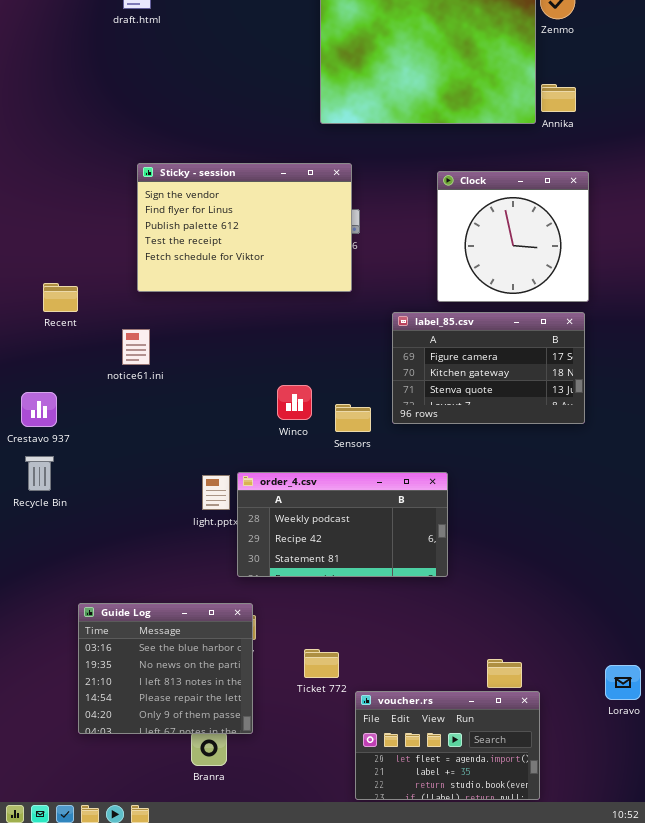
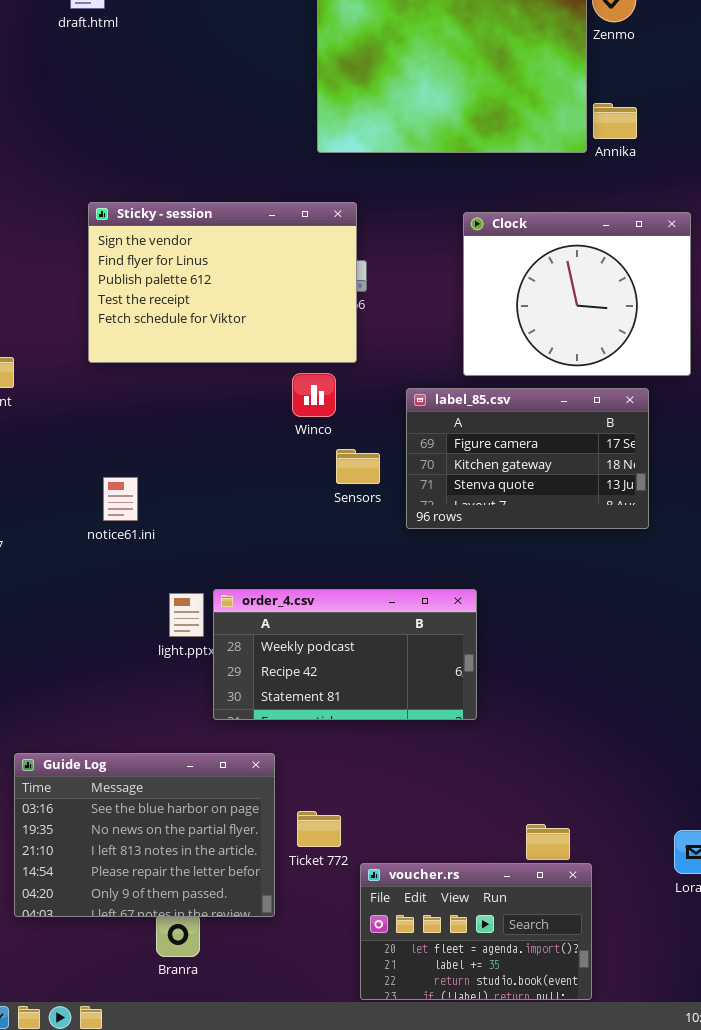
Clock: [437,171,589,302] -> [463,212,691,376], resized
notice61.ini: [122,329,150,365] -> [103,477,138,521], moved
Winco: [277,385,312,420] -> [292,373,336,417], moved
Sensors: [335,404,371,432] -> [336,449,380,484], moved
Guide Log: [78,603,253,734] -> [14,753,275,917], resized

